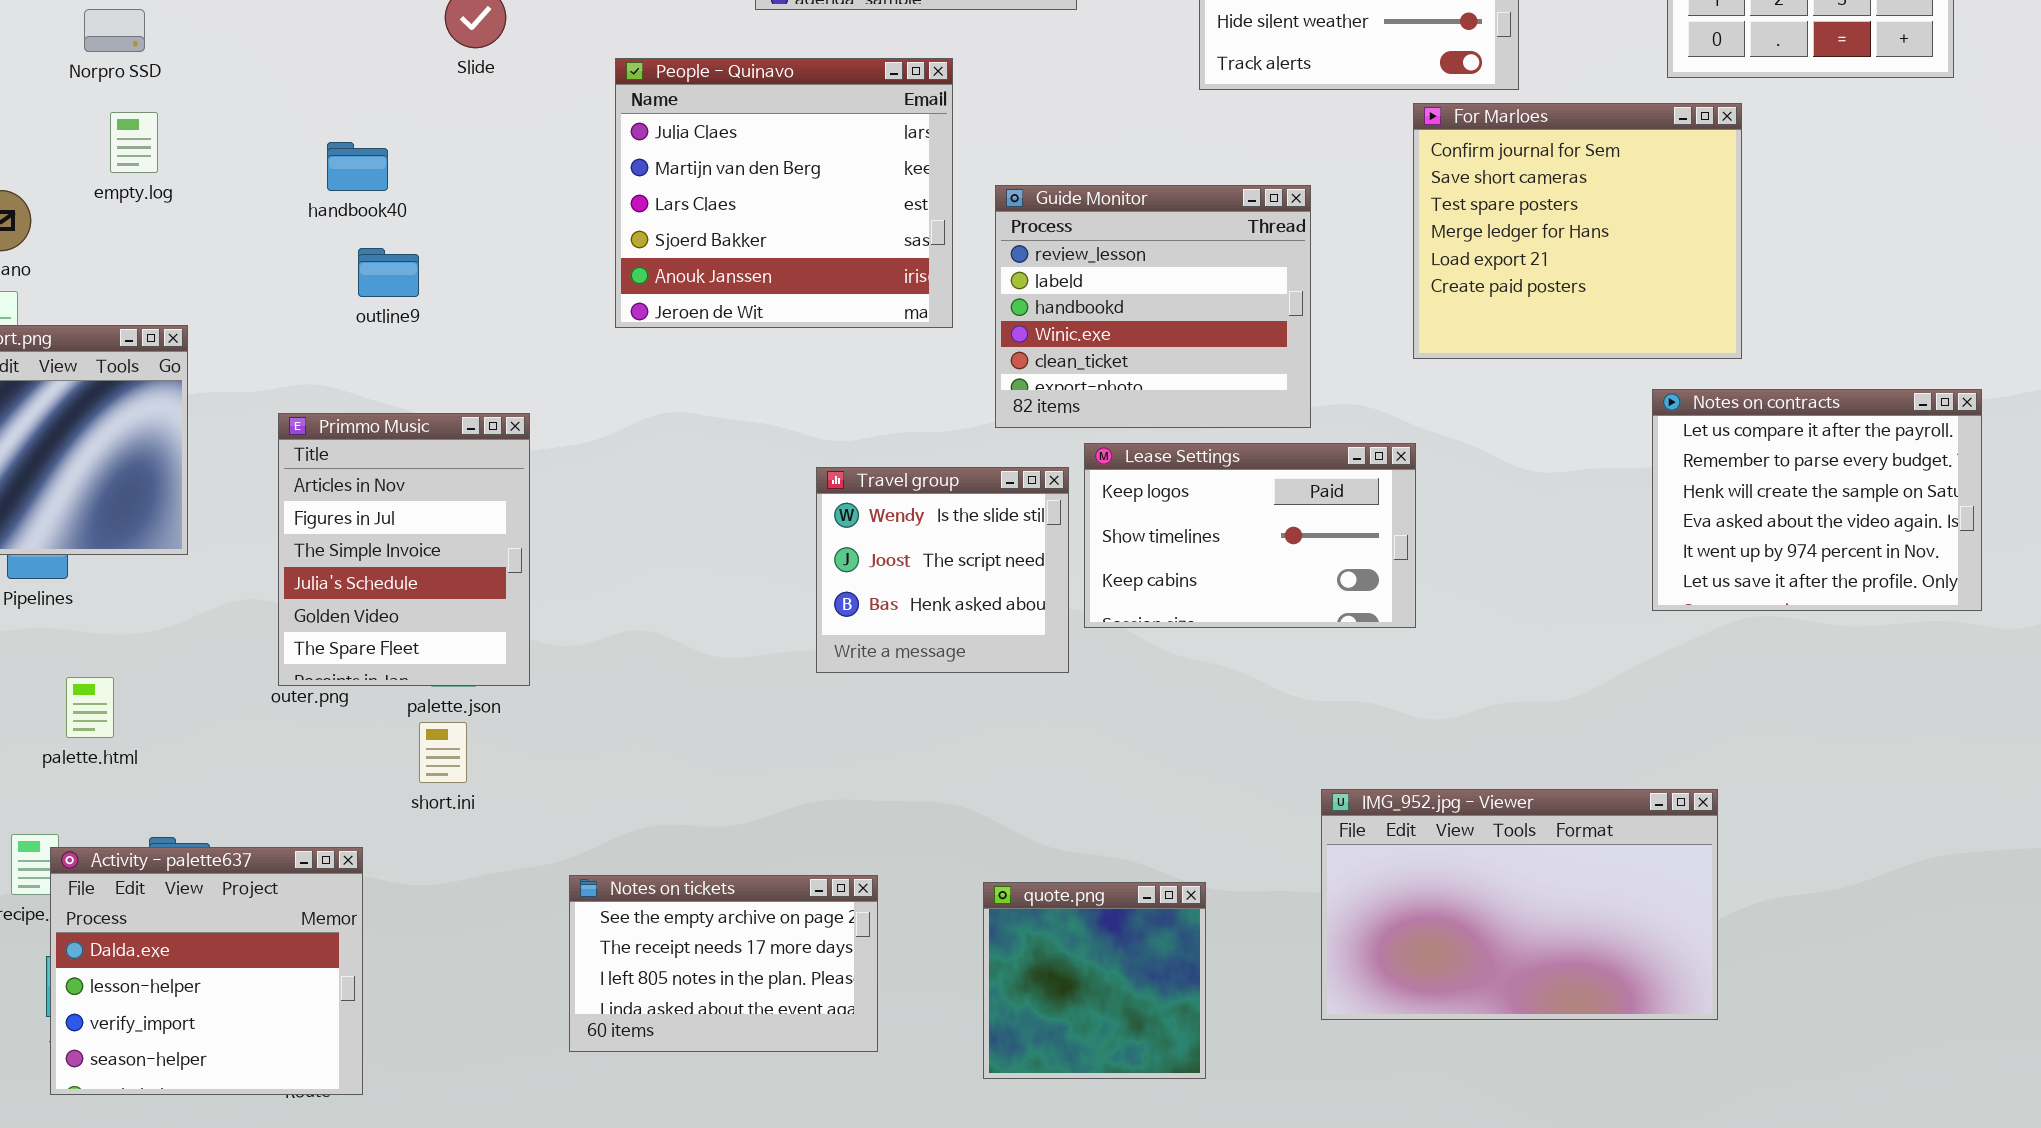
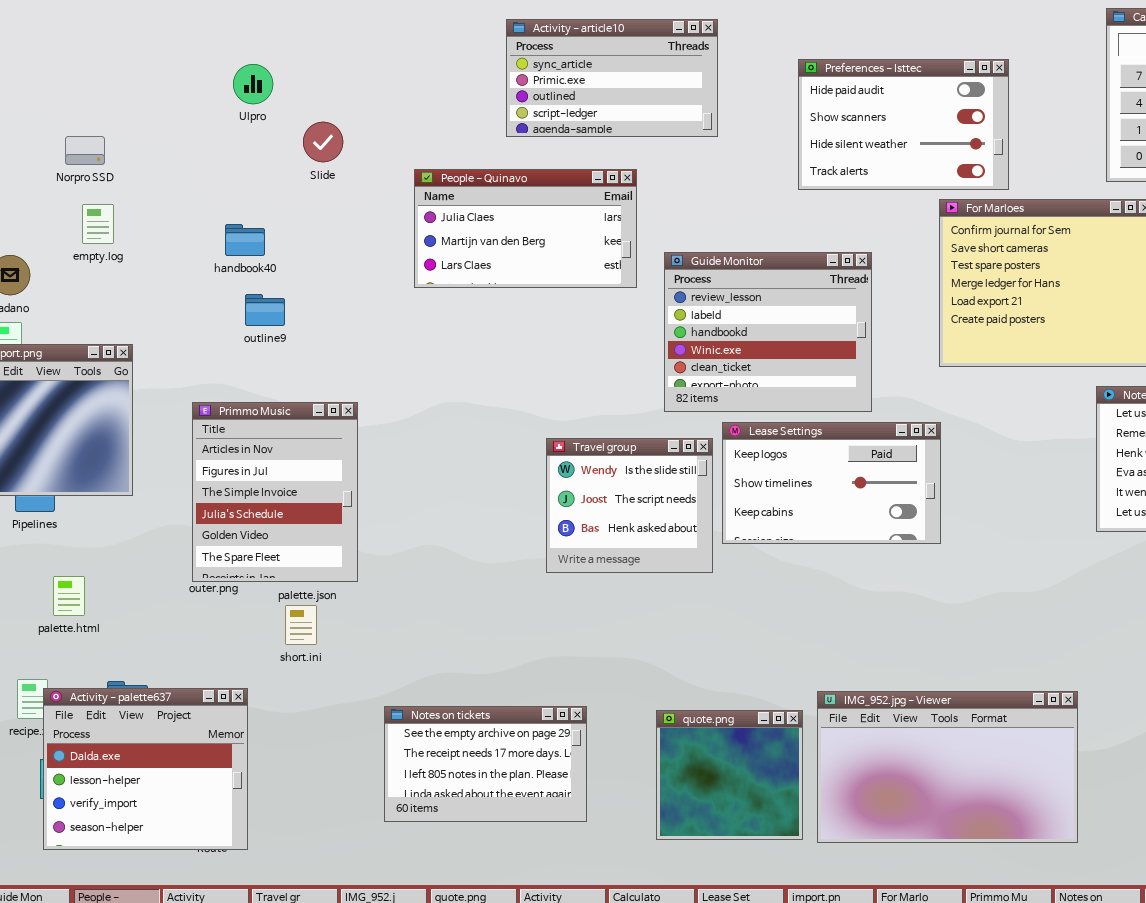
People - Quinavo: [615,58,953,328] -> [414,169,637,288], resized
IMG_952.jpg - Viewer: [1321,789,1718,1020] -> [817,691,1078,843], moved

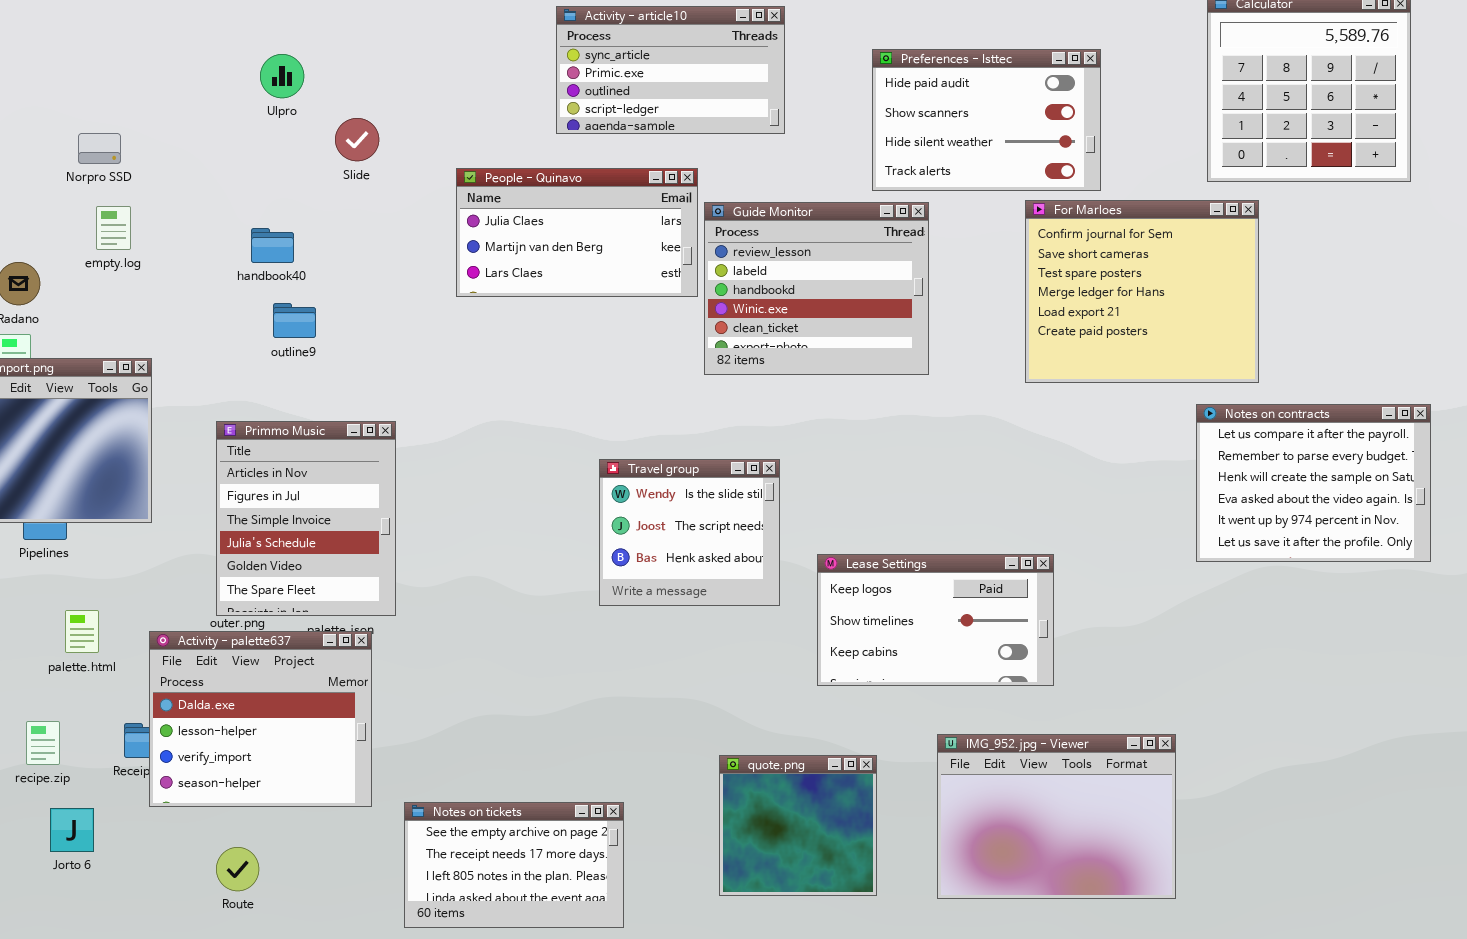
Guide Monitor: [664,252,872,412] -> [704,202,929,375], moved
Lease Settings: [722,422,941,544] -> [817,554,1054,686], moved
Activity - palette637: [43,688,248,850] -> [149,631,372,807], moved
IMG_952.jpg - Viewer: [817,691,1078,843] -> [937,734,1176,899], resized
Notes on tickets: [384,706,587,822] -> [404,802,624,928], moved

